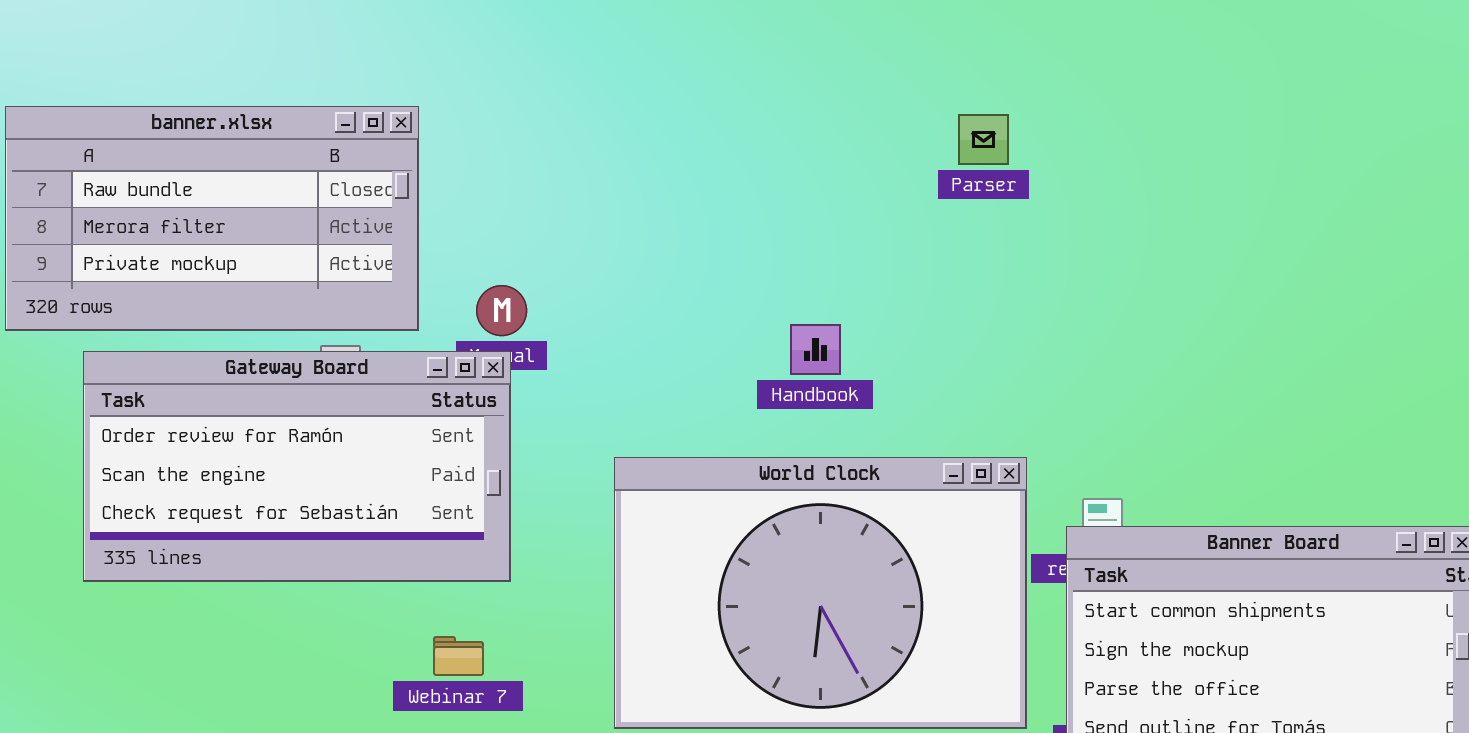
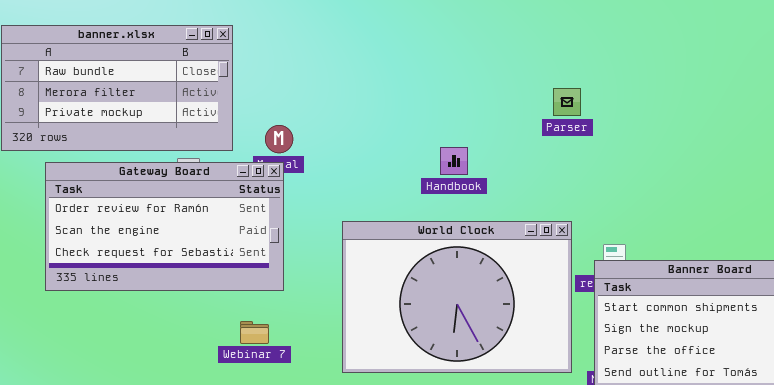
Parser: [958,114,1009,165] -> [553,88,581,116], moved

